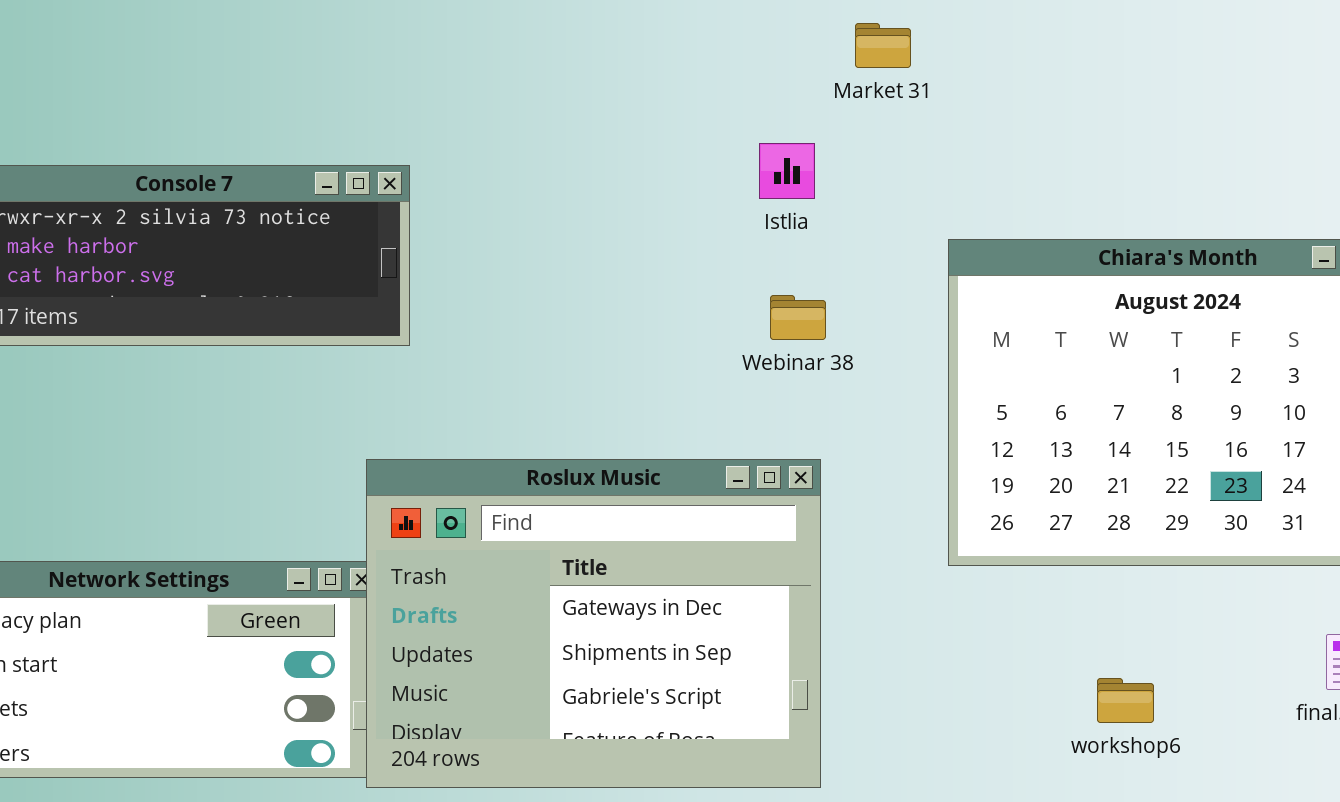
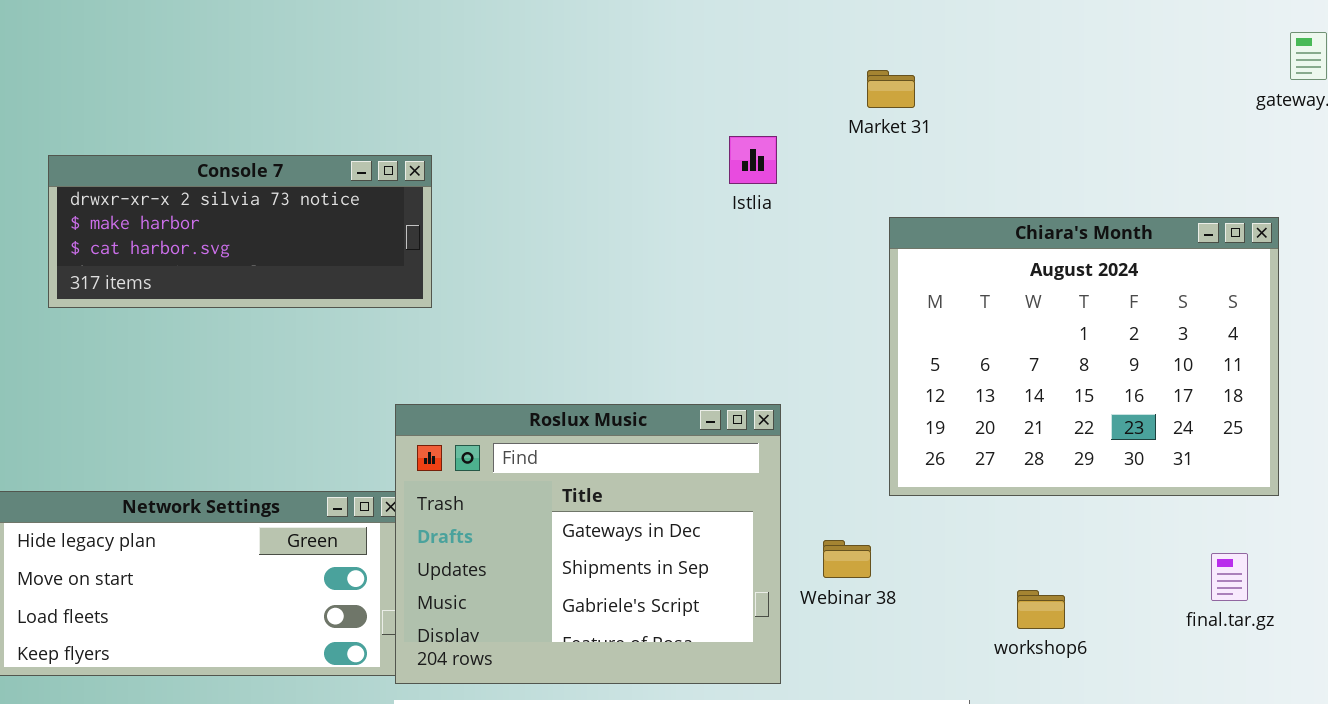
Market 31: [855,23,911,68] -> [867,70,915,108], moved
Webinar 38: [770,295,826,340] -> [823,540,871,578], moved

